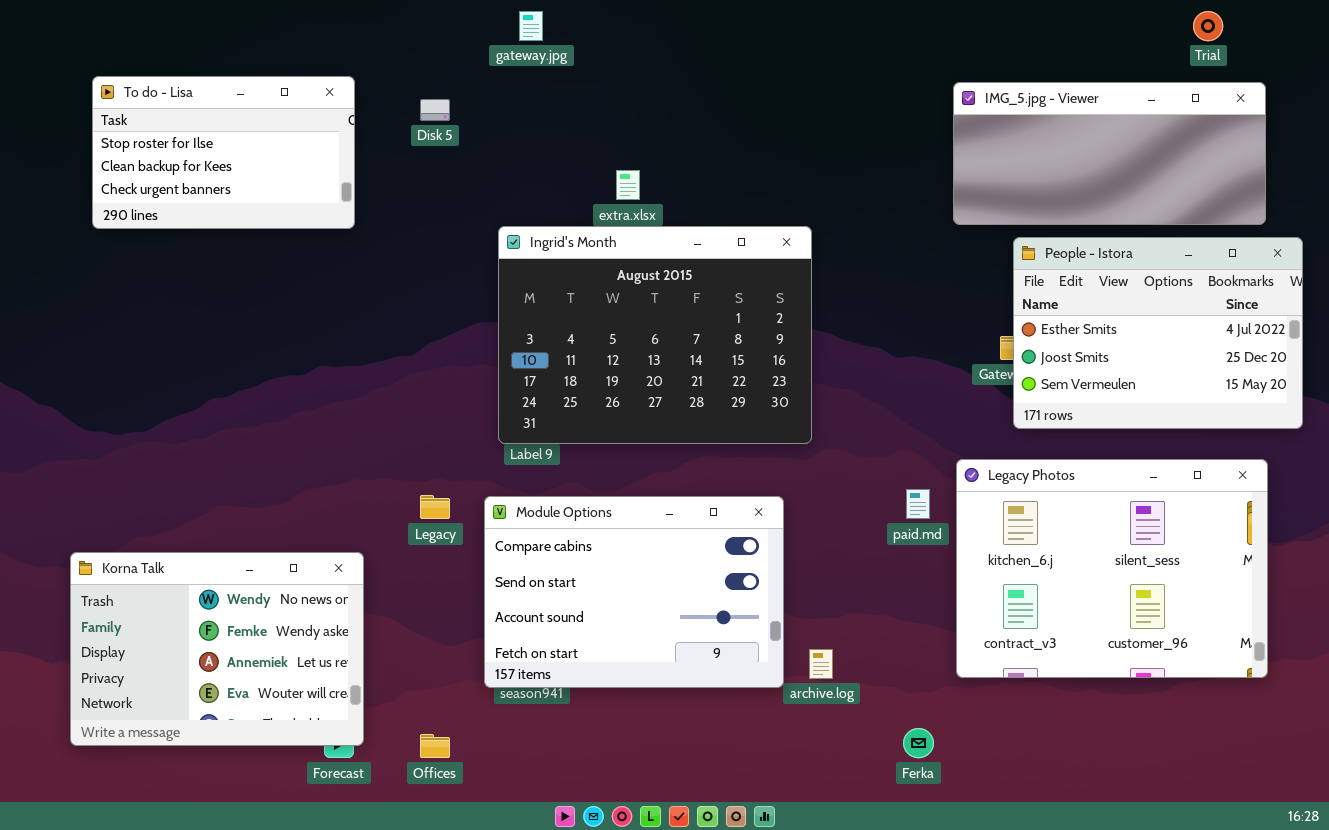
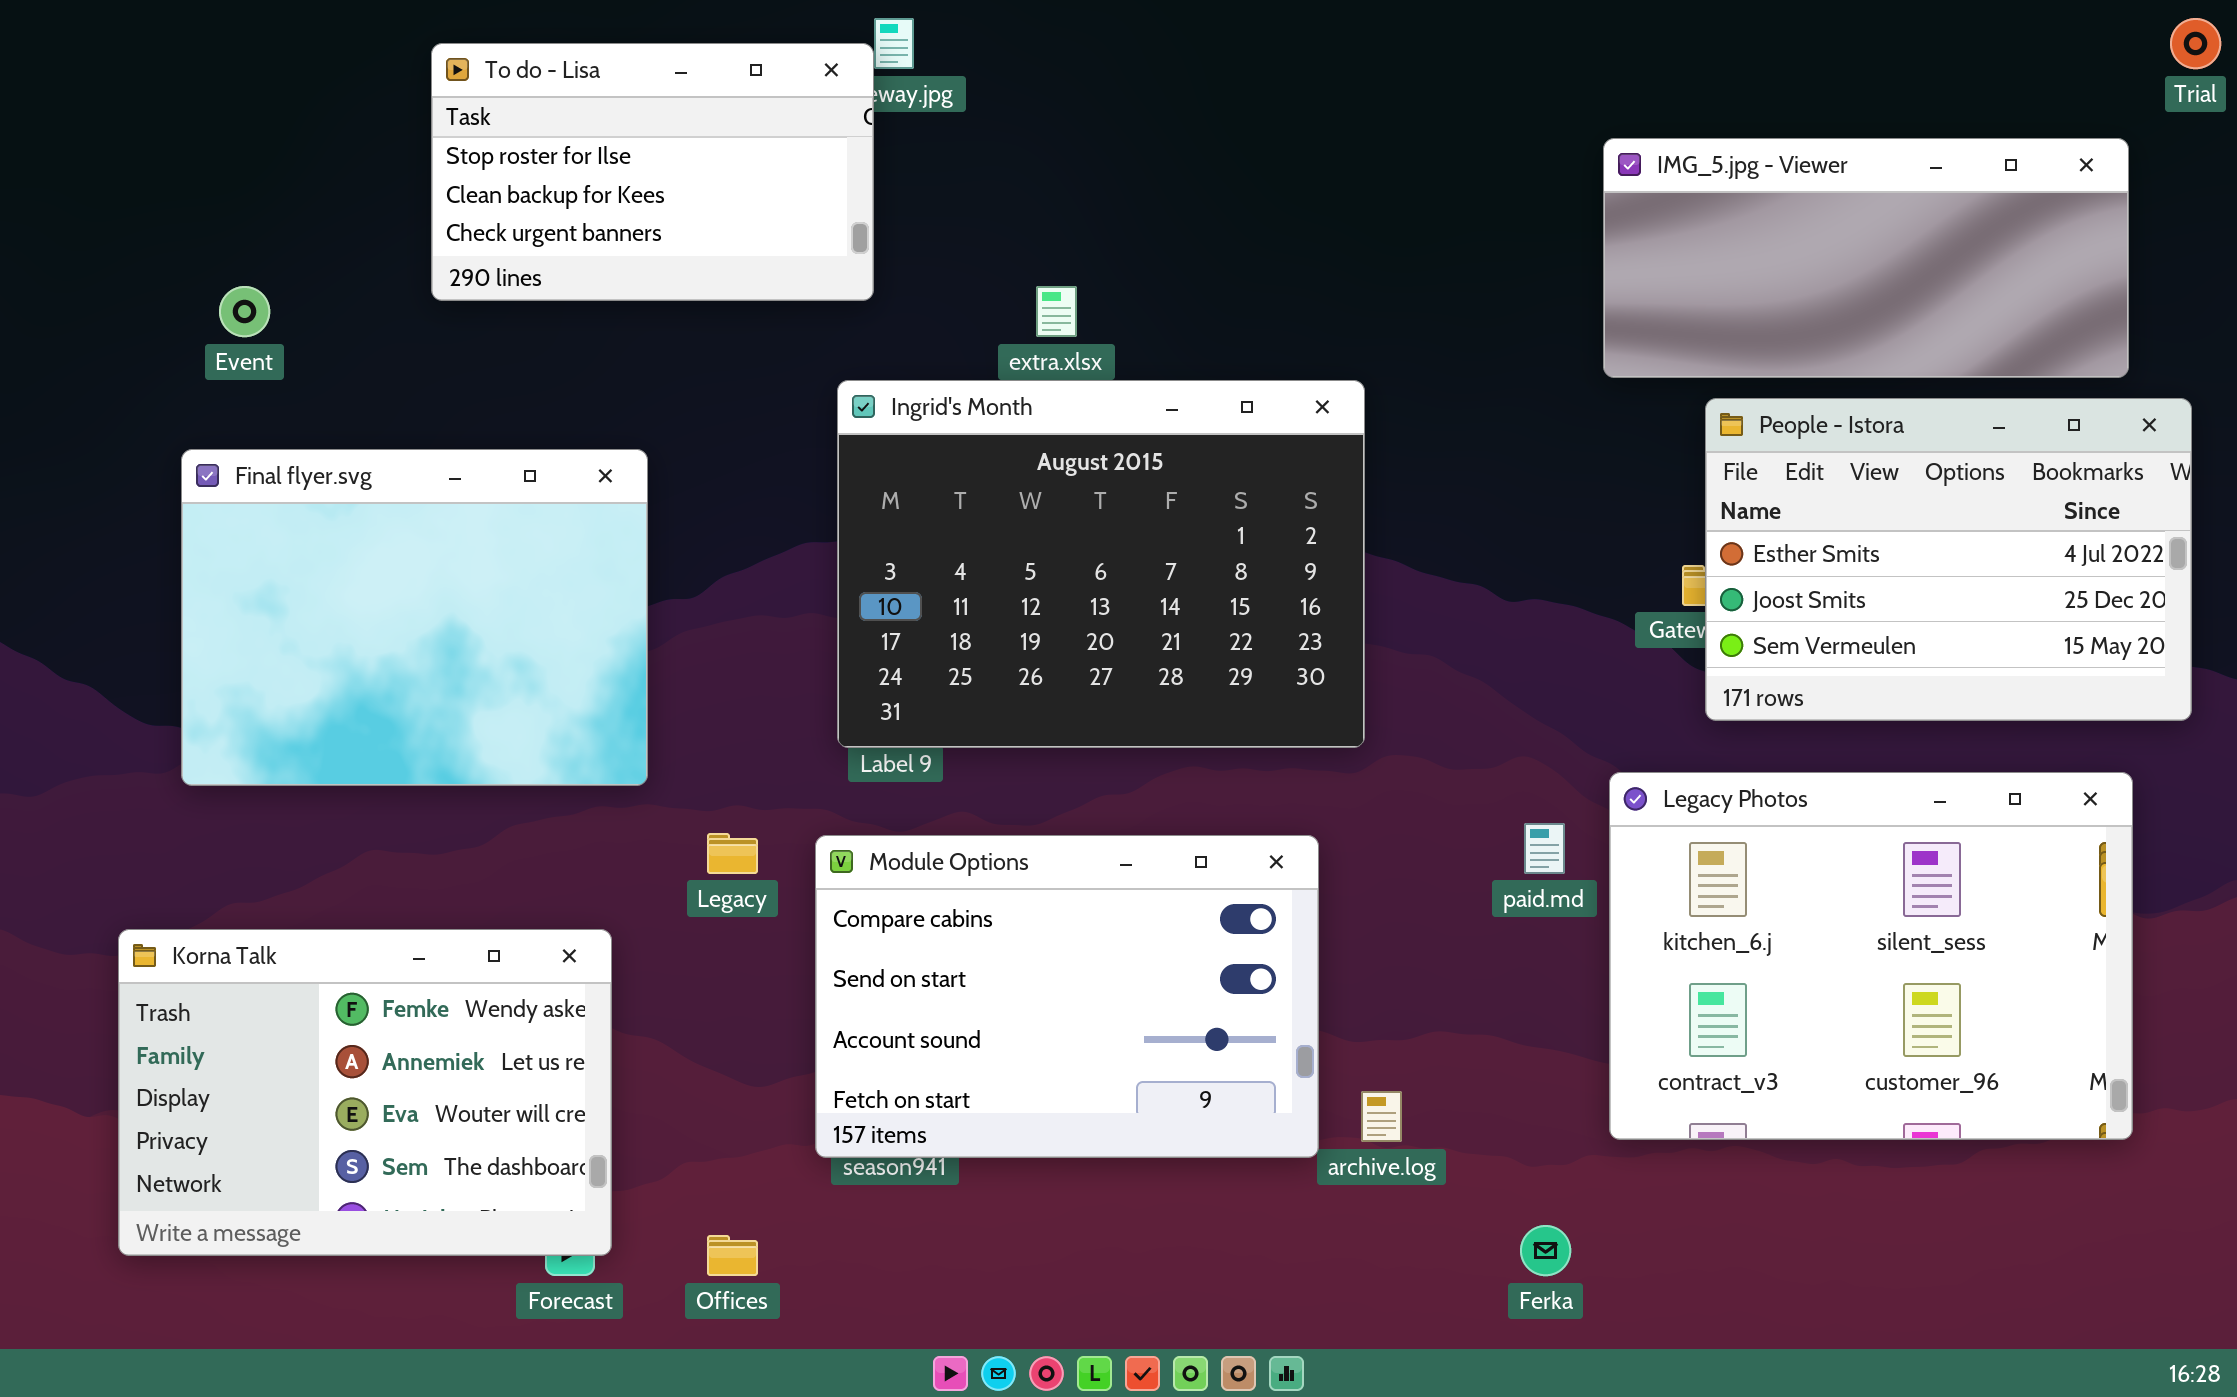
Trial: [1193,11,1223,41] -> [2170,18,2221,69], moved
To do - Lisa: [92,76,355,229] -> [431,43,874,301], moved
Final flyer.svg: none -> [181,449,648,786], opened
Korna Talk: [70,552,364,746] -> [118,929,612,1256], scrolled down 1 row

